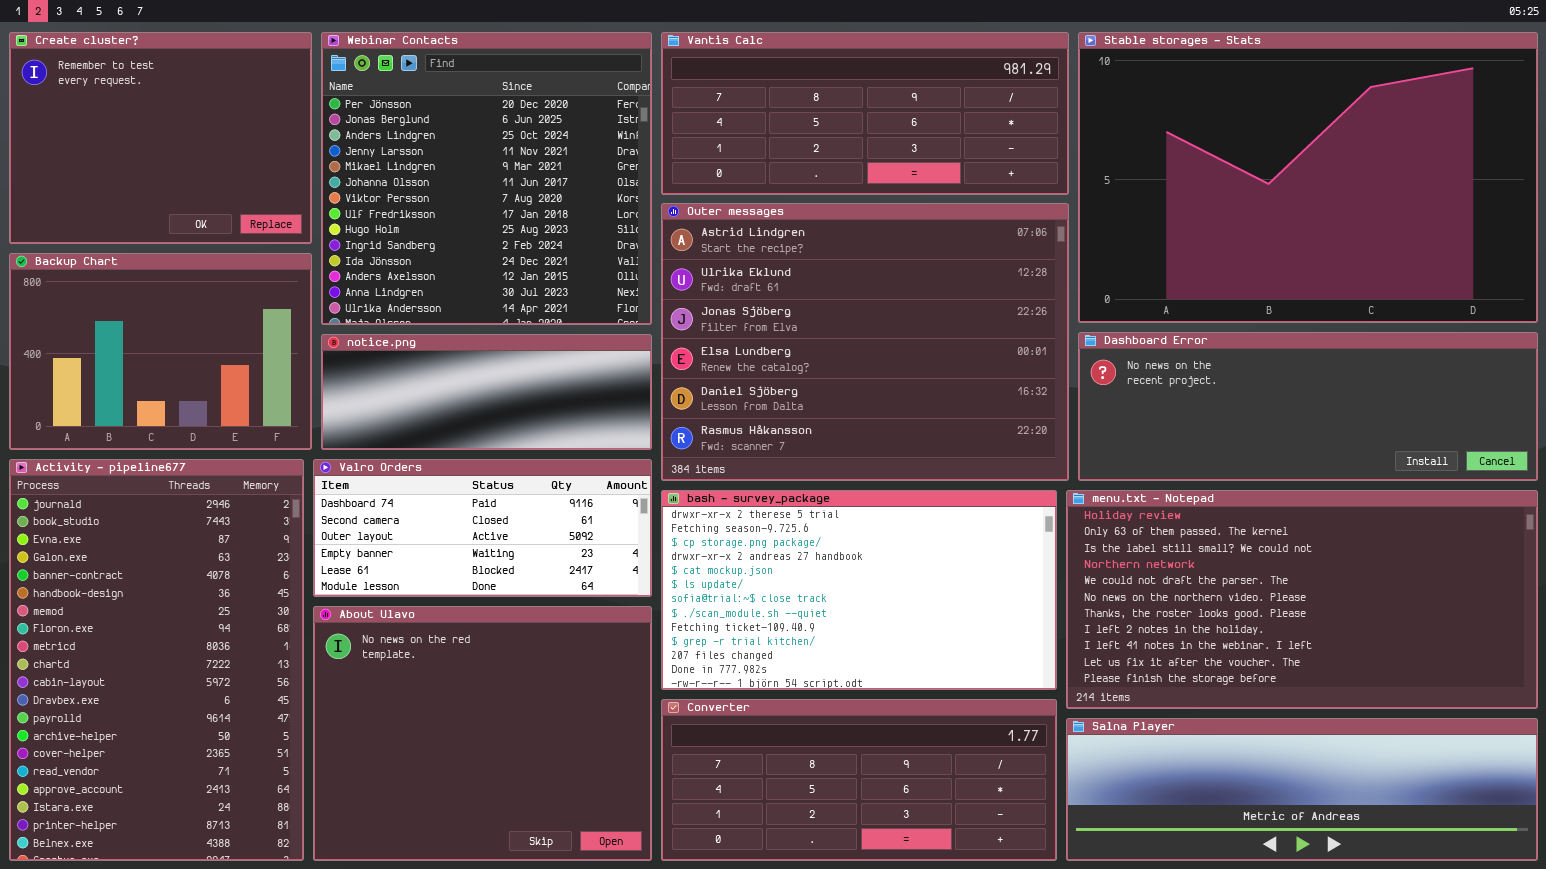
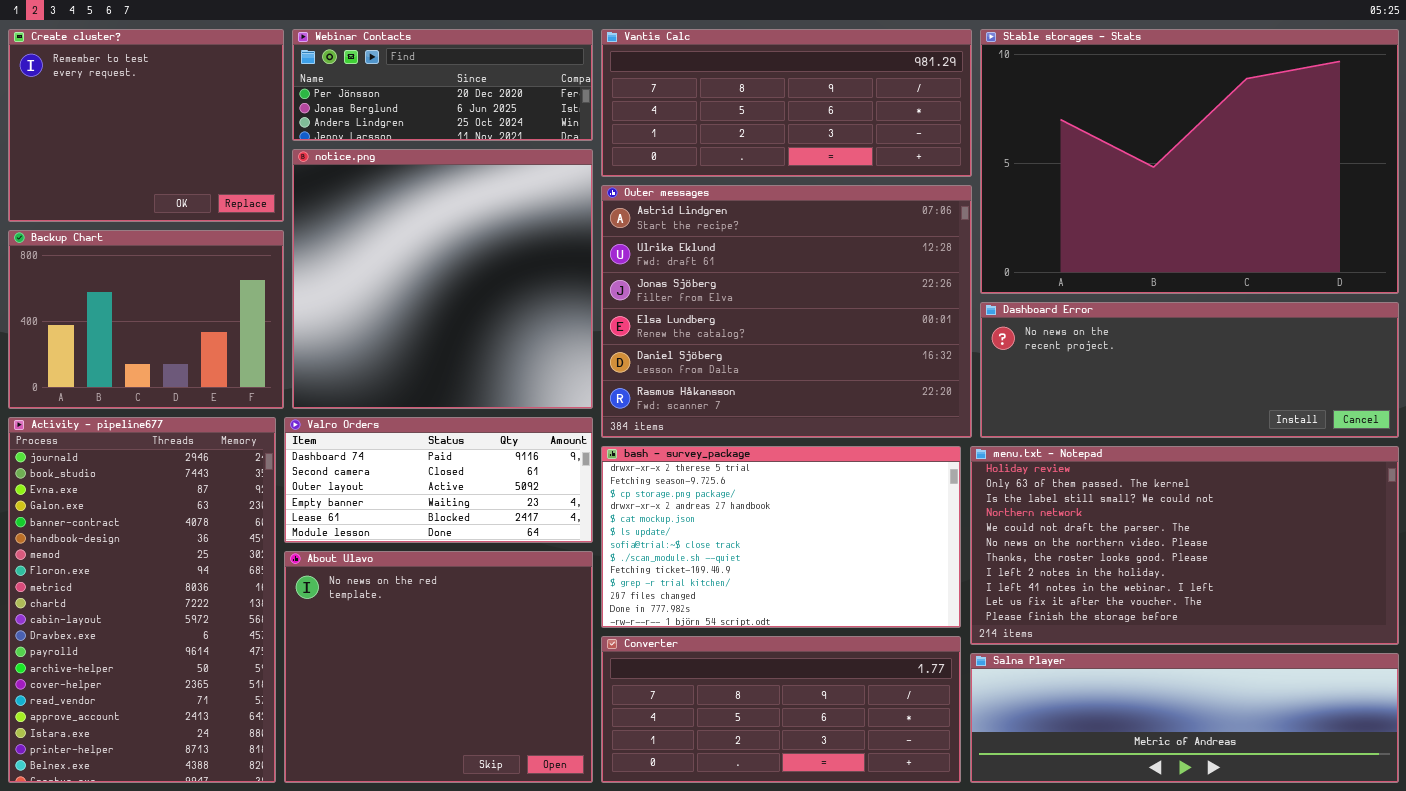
Webinar Contacts: [321,32,652,325] -> [292,29,593,141], resized
notice.png: [321,334,652,450] -> [292,149,593,409], resized

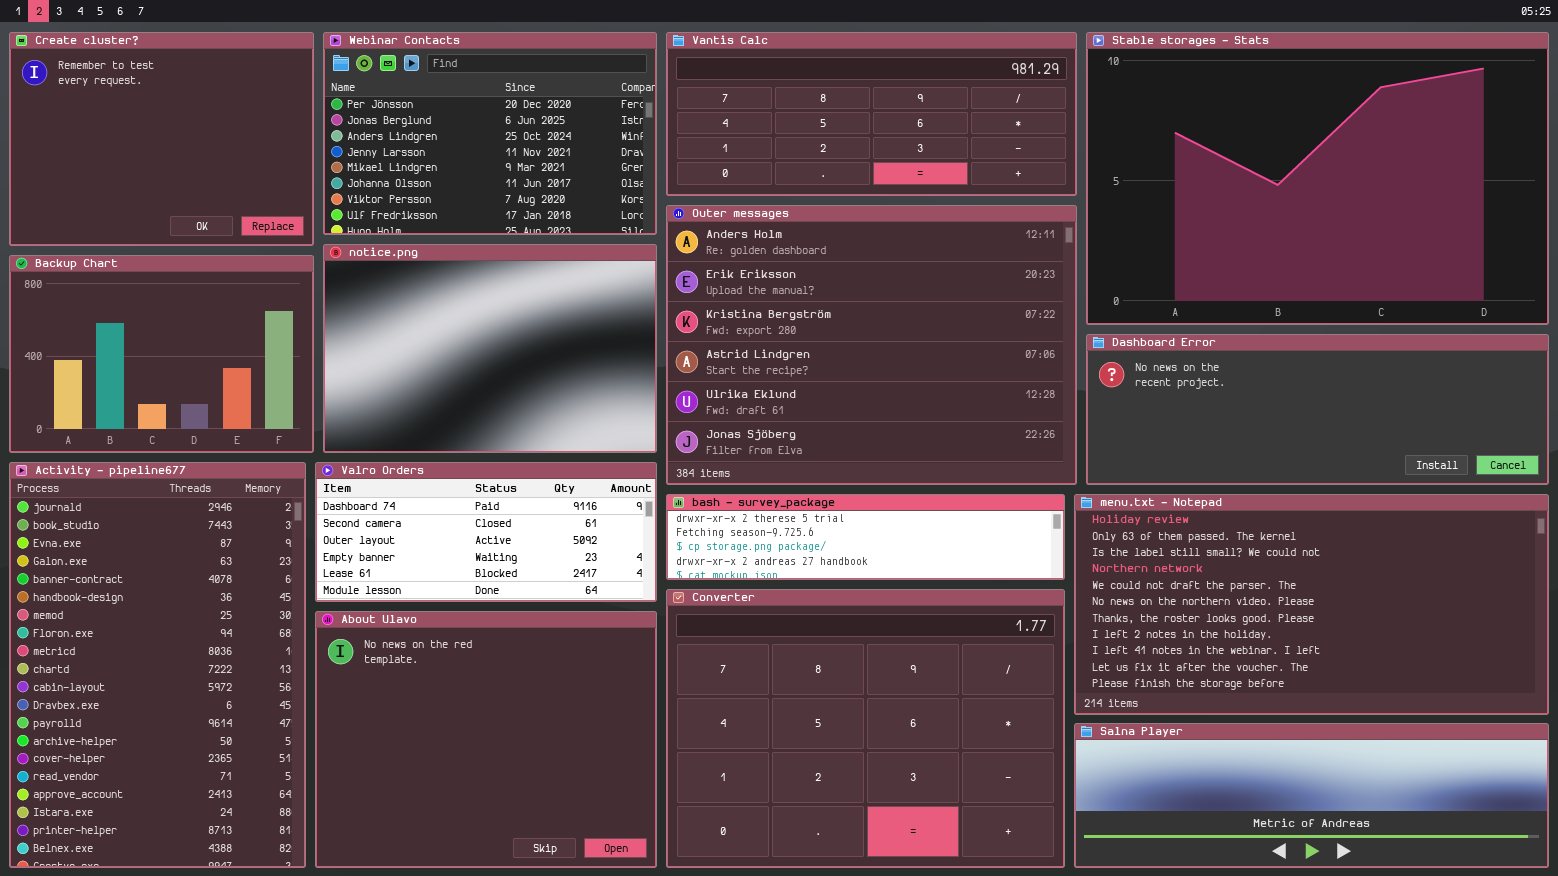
Webinar Contacts: [292,29,593,141] -> [323,32,657,235], resized
notice.png: [292,149,593,409] -> [323,244,657,453], resized
Outer messages: [601,185,972,438] -> [666,205,1077,485], scrolled up 3 rows
bash - survey_package: [601,446,961,628] -> [666,494,1065,580], resized
Converter: [601,636,961,783] -> [666,589,1065,868], resized

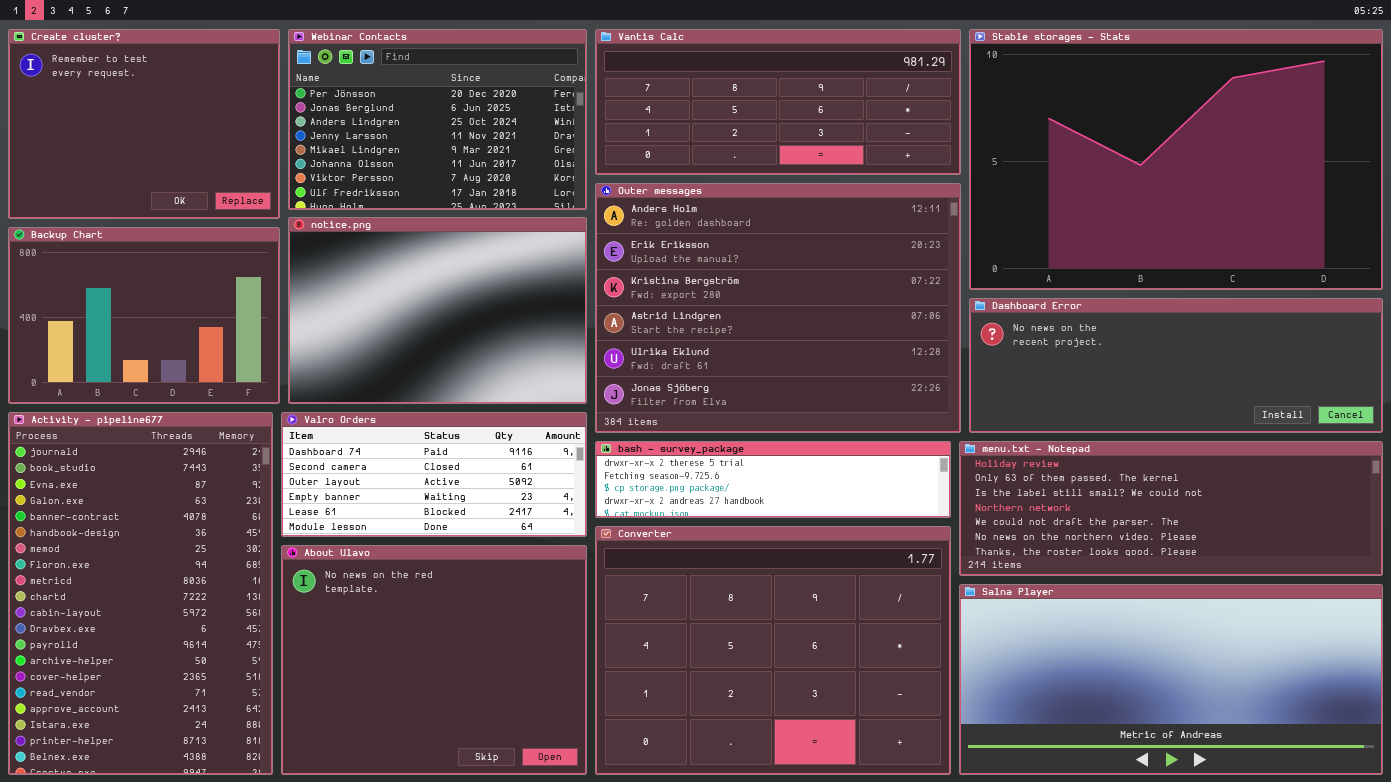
menu.txt - Notepad: [1074,494,1549,715] -> [959,441,1383,576], resized
Salna Player: [1074,723,1549,868] -> [959,584,1383,775], resized

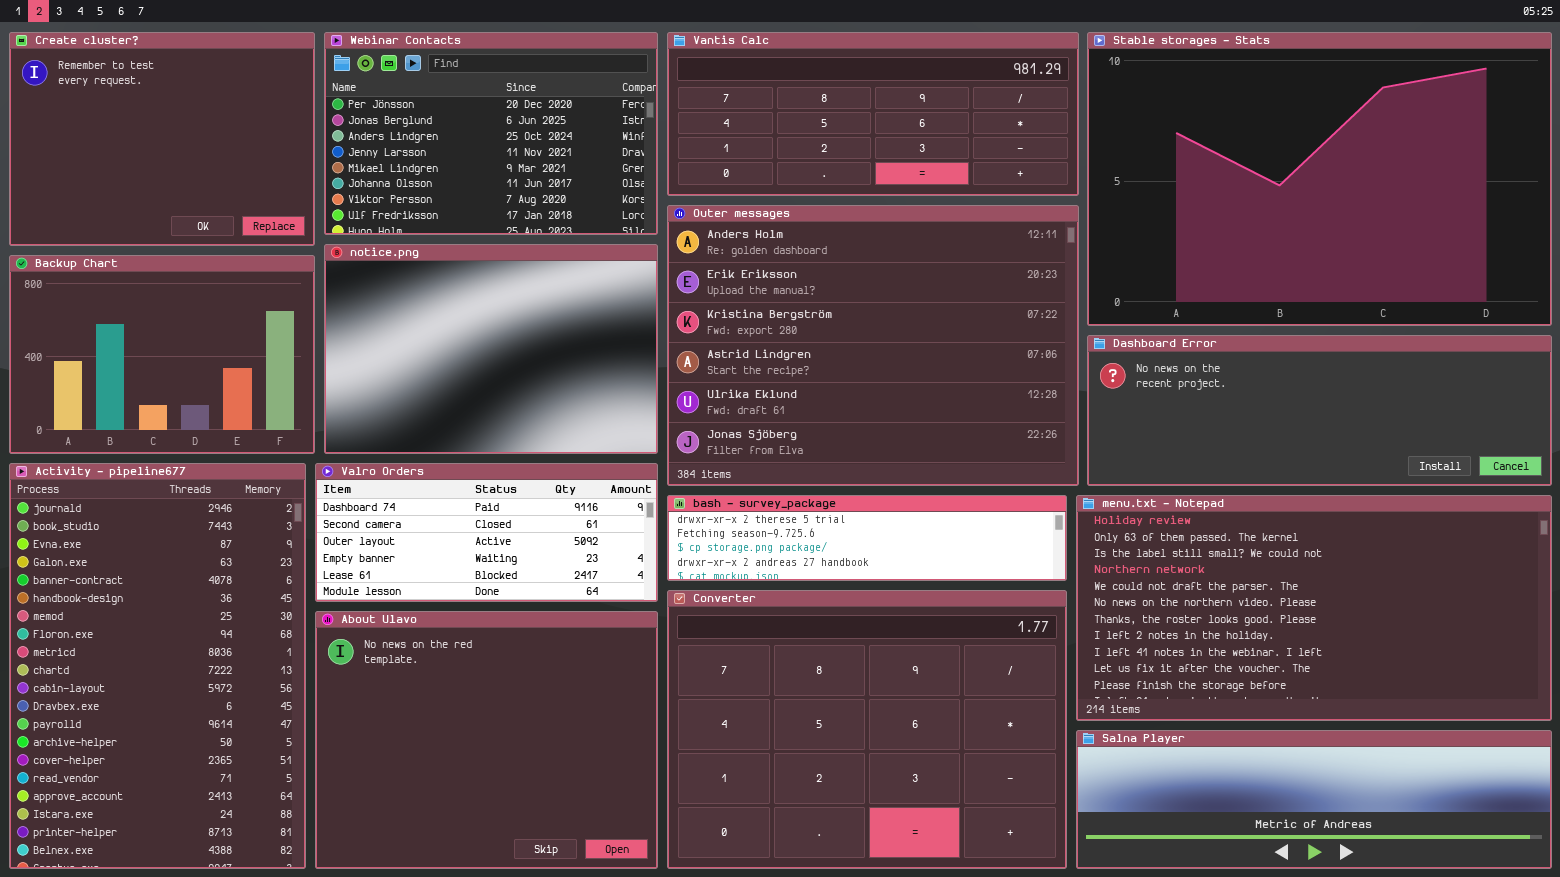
menu.txt - Notepad: [959,441,1383,576] -> [1076,495,1552,721], resized
Salna Player: [959,584,1383,775] -> [1076,730,1552,869], resized

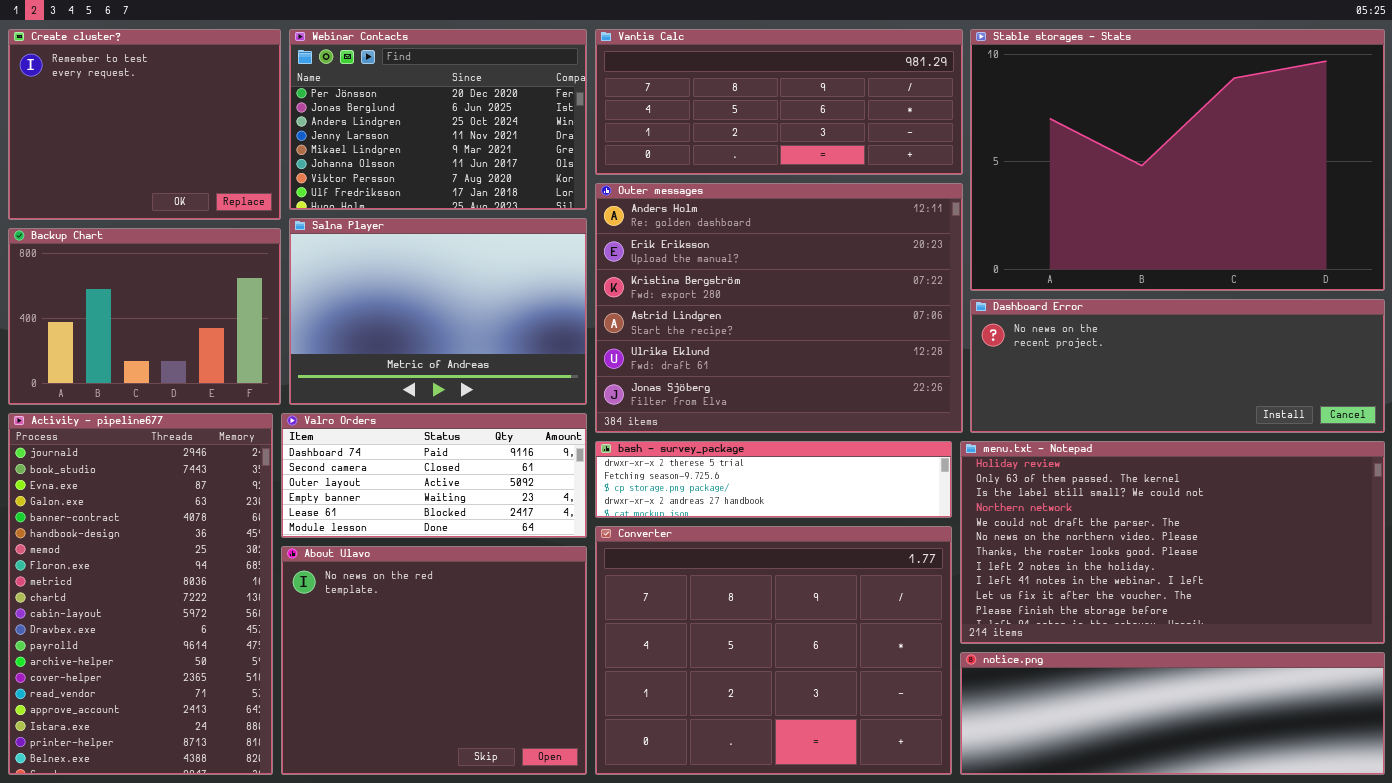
notice.png: [324,244,658,454] -> [960,652,1385,775], moved, resized
Salna Player: [1076,730,1552,869] -> [289,218,587,405], moved, resized

